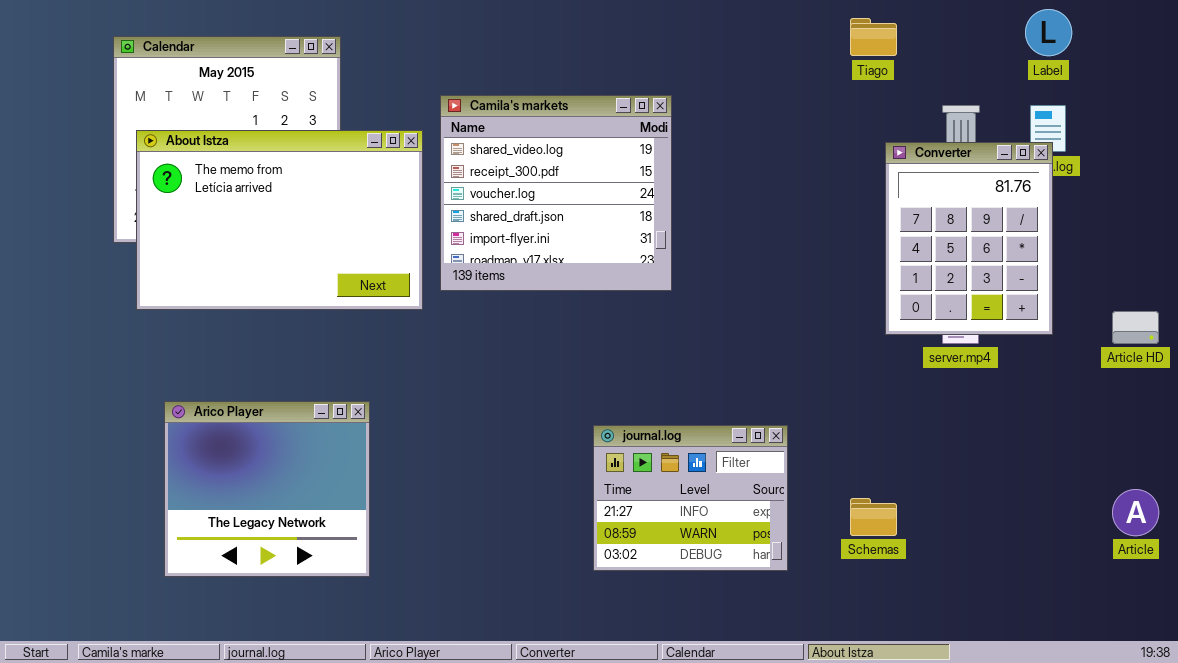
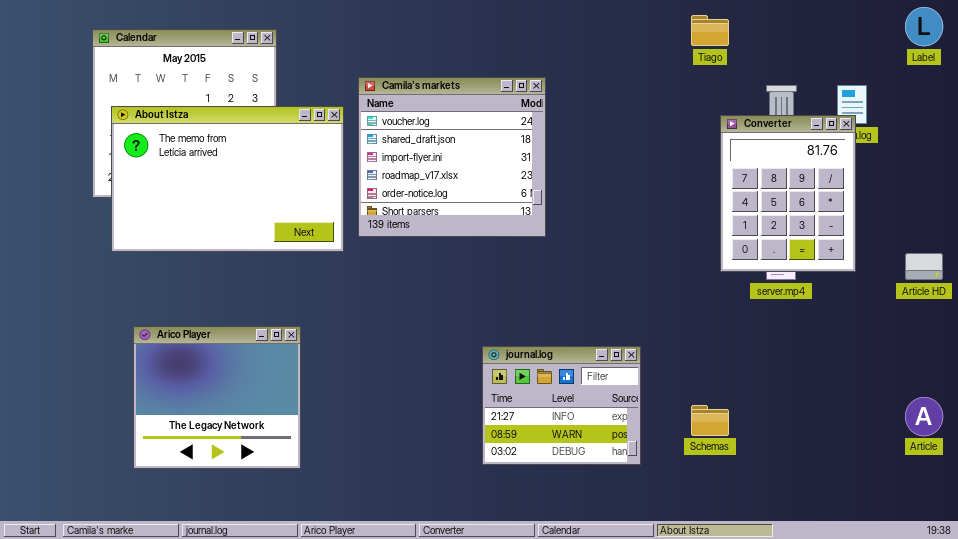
Label: [1025,9,1072,56] -> [905,7,943,46], moved
Camila's markets: [440,95,672,291] -> [358,77,546,237], scrolled down 2 rows

